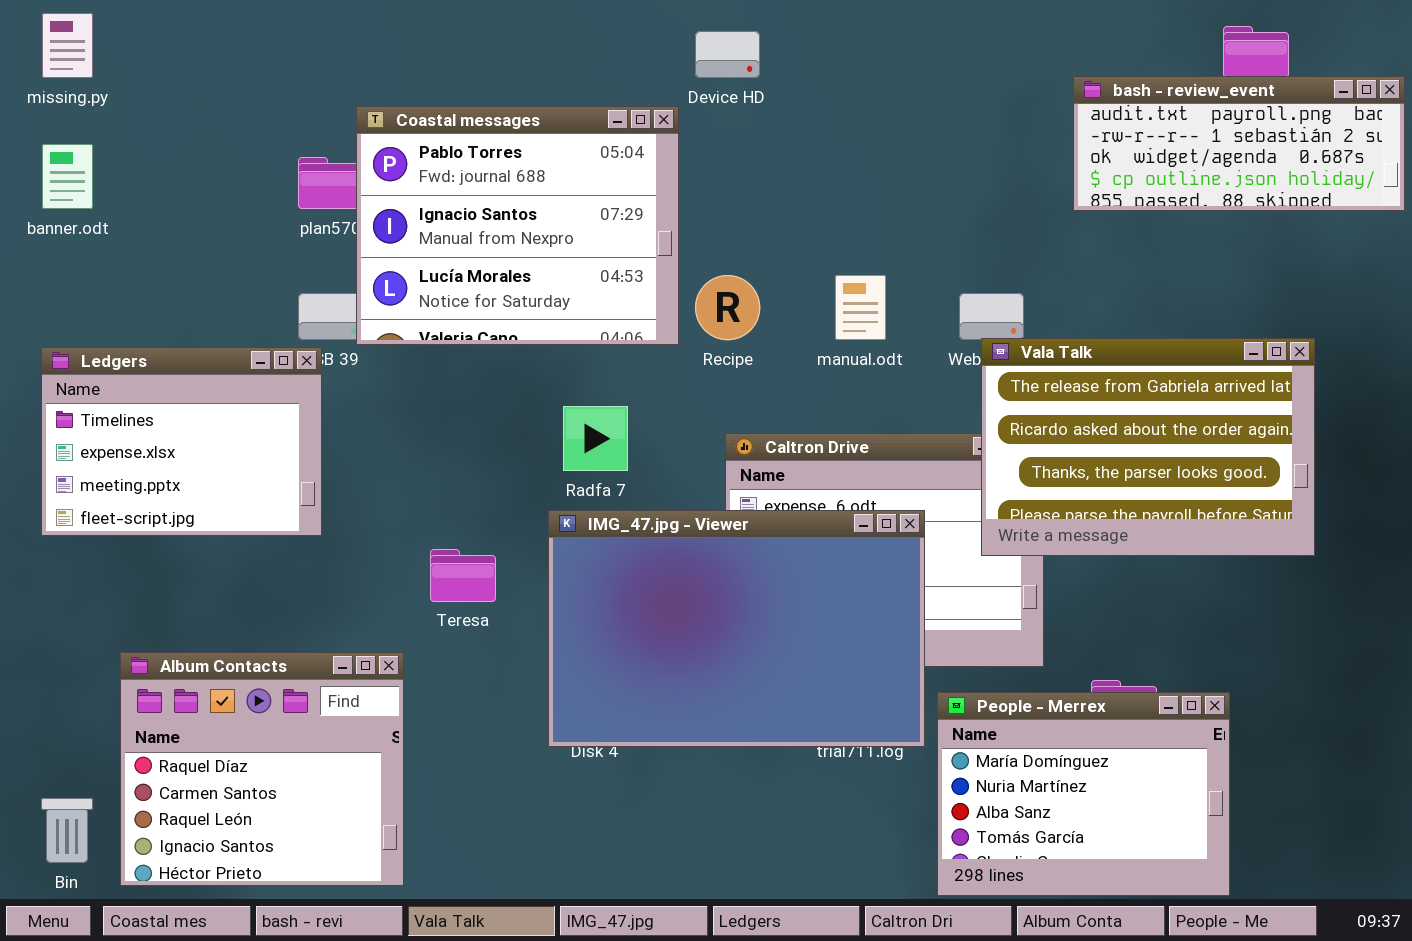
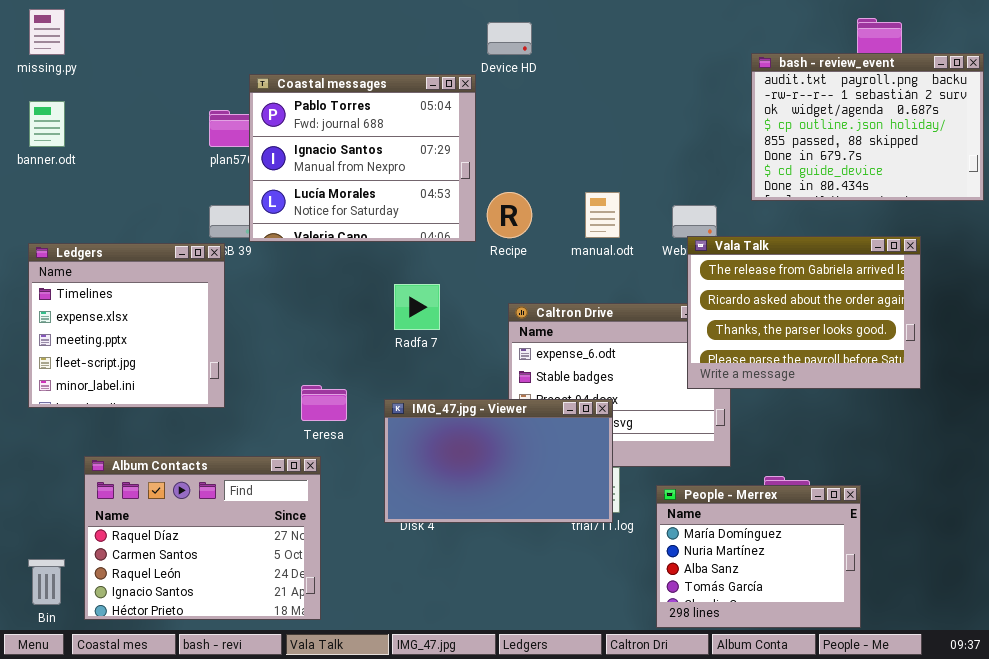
bash - review_event: [1073,76,1405,211] -> [751,53,984,201], resized
Ledgers: [41,347,322,536] -> [28,243,225,408], resized
IMG_47.jpg - Viewer: [548,510,925,747] -> [384,399,613,523], resized
Album Contacts: [120,652,404,886] -> [84,456,321,620], resized

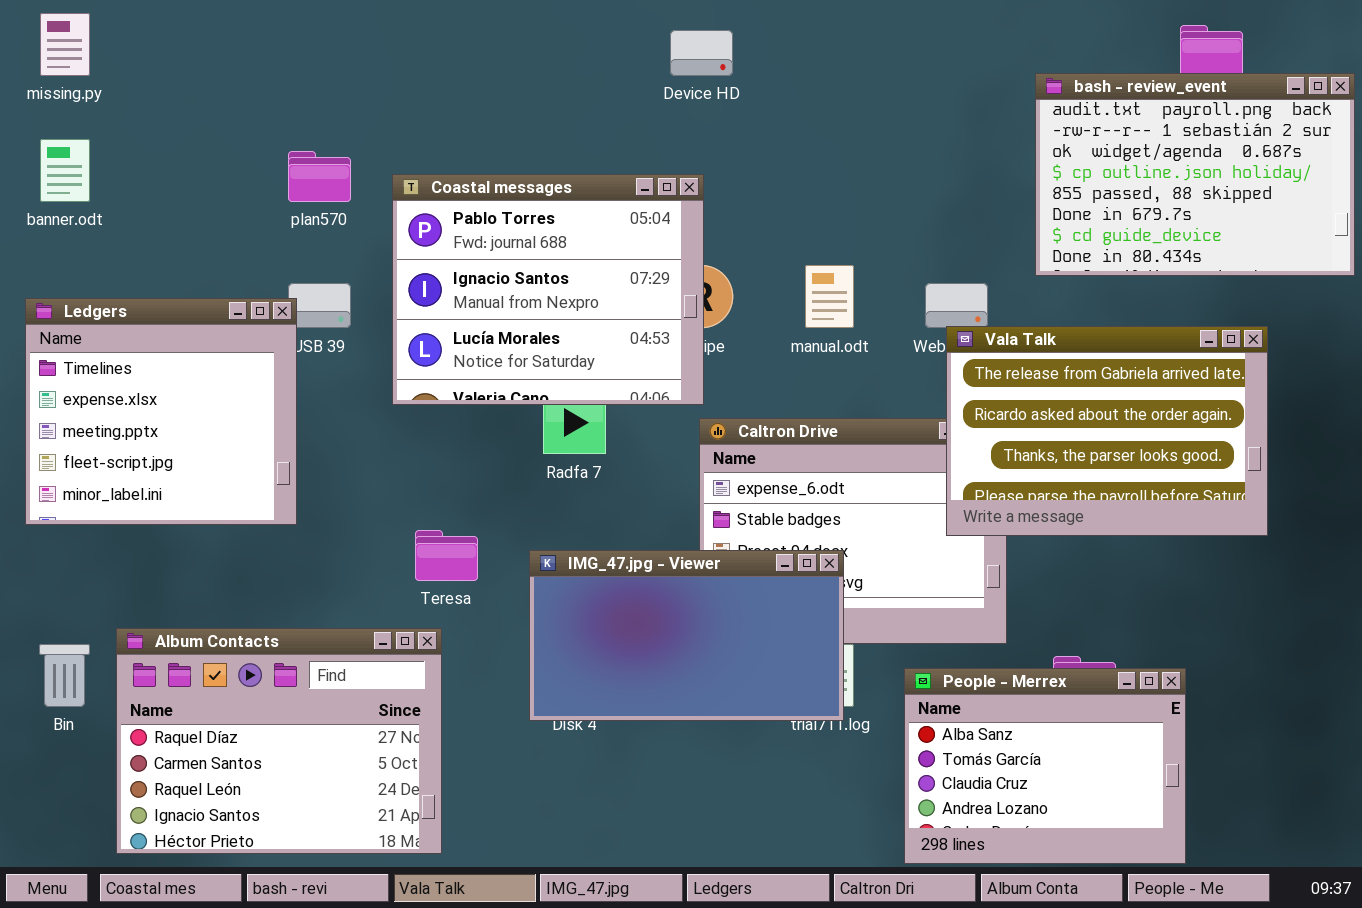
Coastal messages: [249,74,476,242] -> [392,174,704,405], moved
Ledgers: [28,243,225,408] -> [25,298,297,525], moved
People - Merrex: [656,485,861,628] -> [904,668,1186,864], scrolled down 2 rows
Bin: [28,559,65,605] -> [39,644,90,707], moved

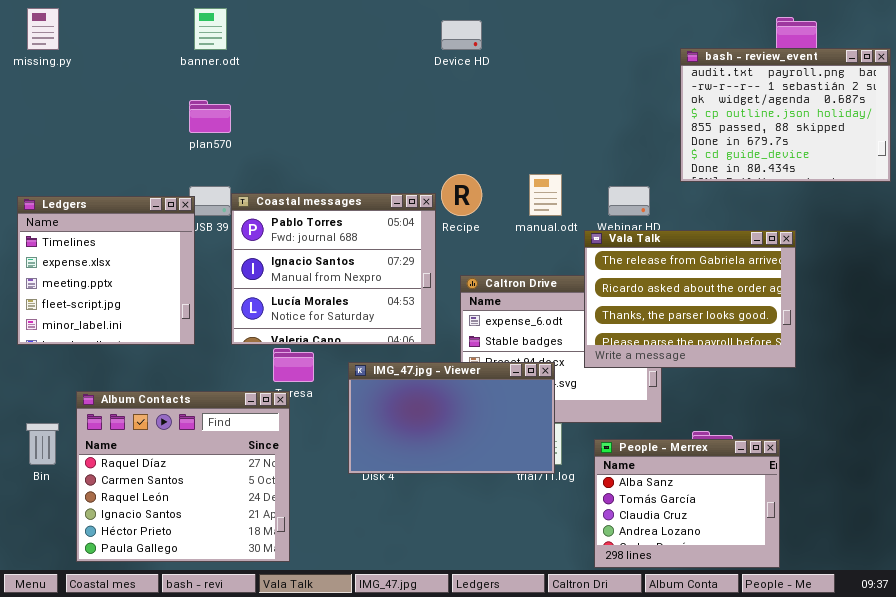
banner.odt: [40,139,90,202] -> [194,8,227,50], moved
Coastal messages: [392,174,704,405] -> [231,193,436,345], moved
Vala Talk: [946,326,1268,536] -> [584,230,796,368], moved
Album Contacts: [116,628,442,854] -> [76,391,290,562], resized

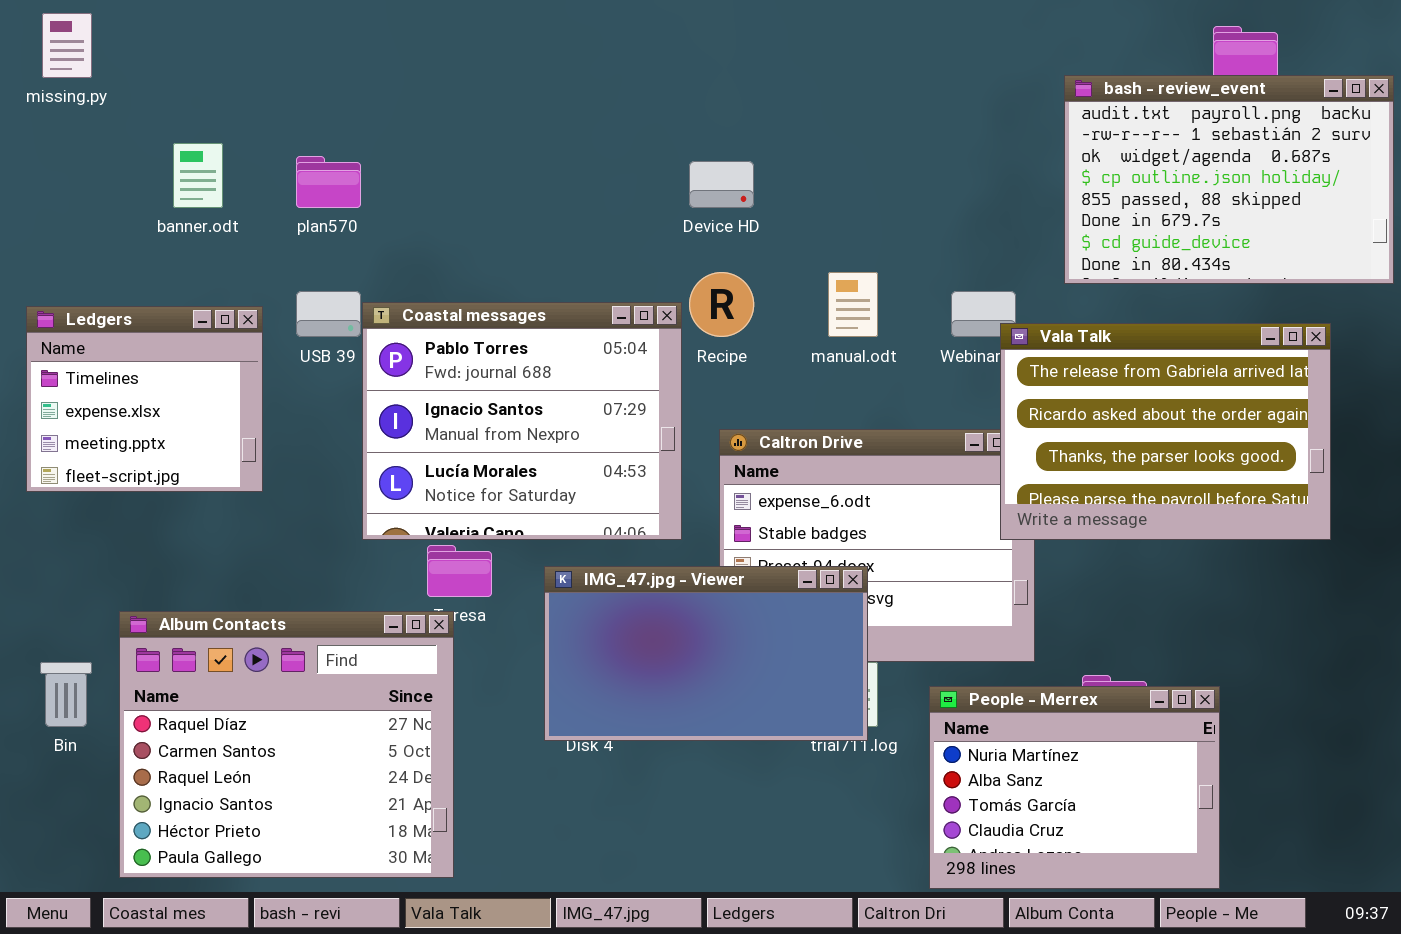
banner.odt: [194,8,227,50] -> [173,143,223,208], moved
Device HD: [441,20,482,50] -> [689,161,754,208], moved
Ledgers: [17,196,195,345] -> [26,306,263,492], resized
Vala Talk: [584,230,796,368] -> [1000,323,1331,540], moved
People - Merrex: [594,439,780,568] -> [929,686,1220,889], scrolled up 1 row

